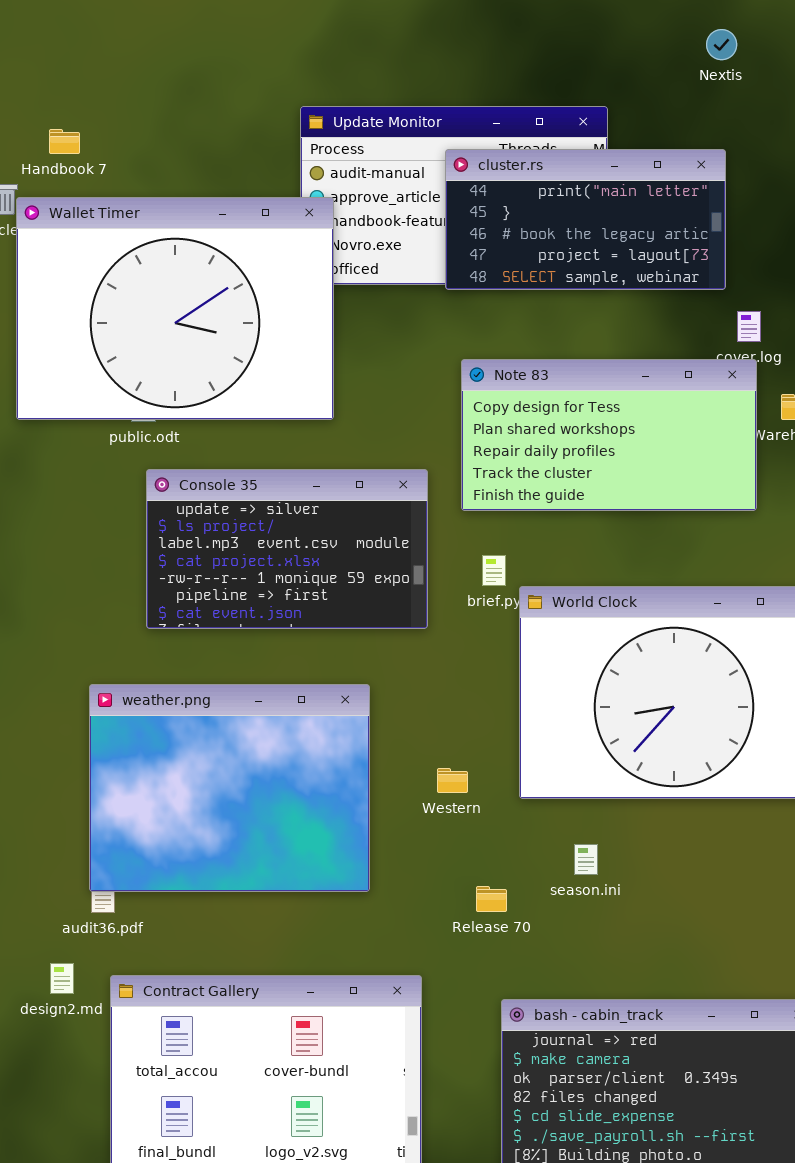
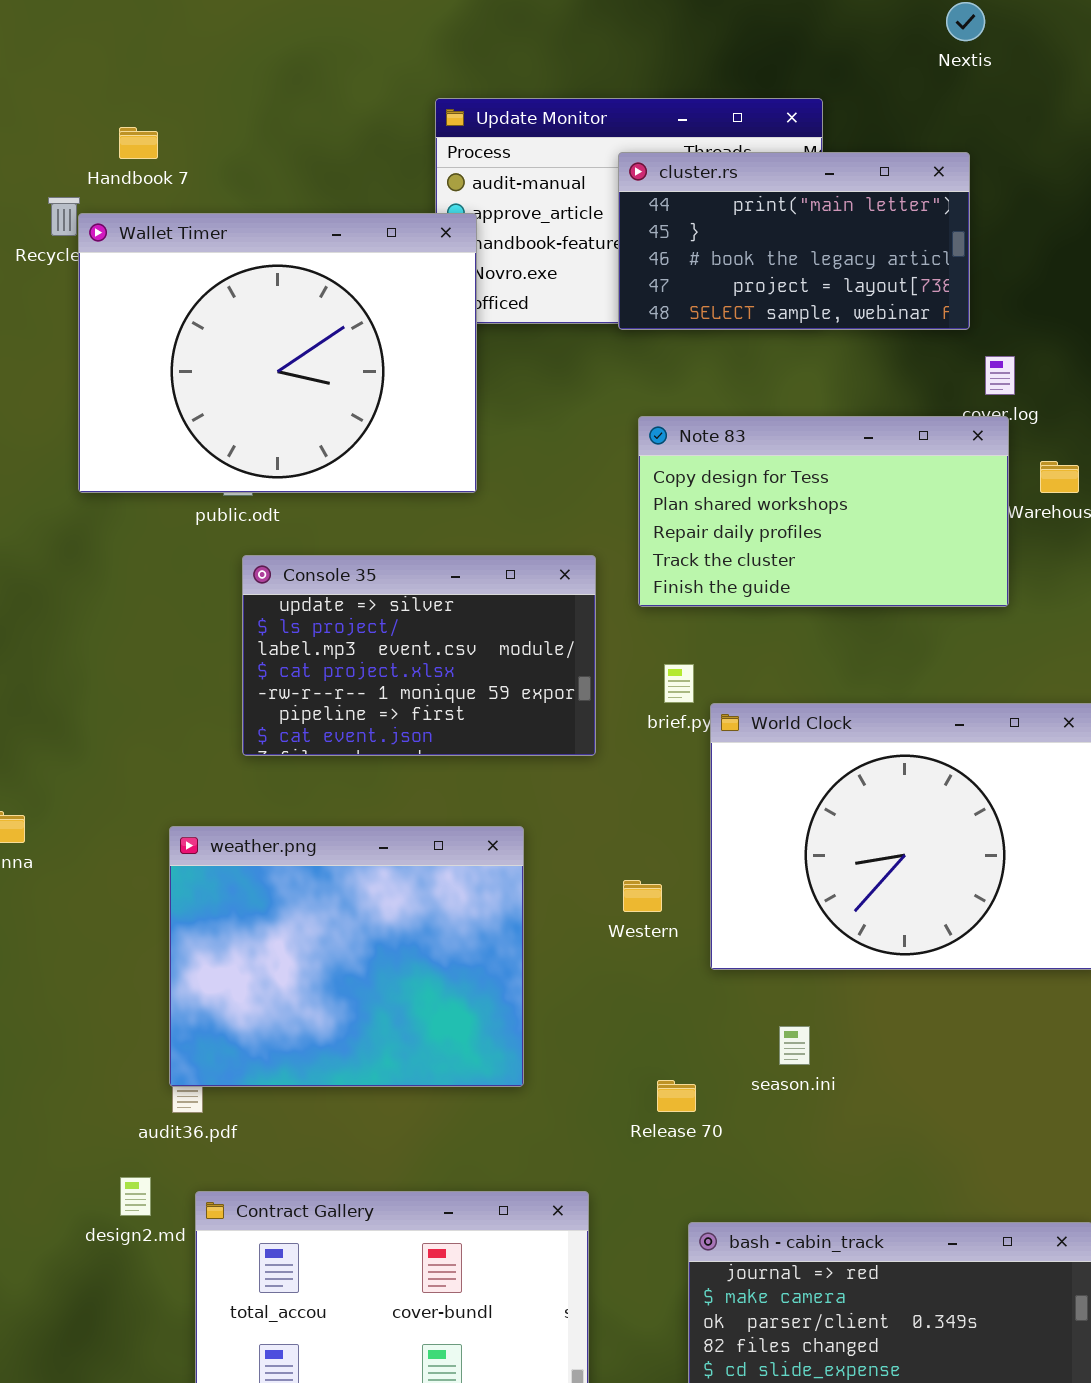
Western: [437,768,468,793] -> [623,880,662,912], moved

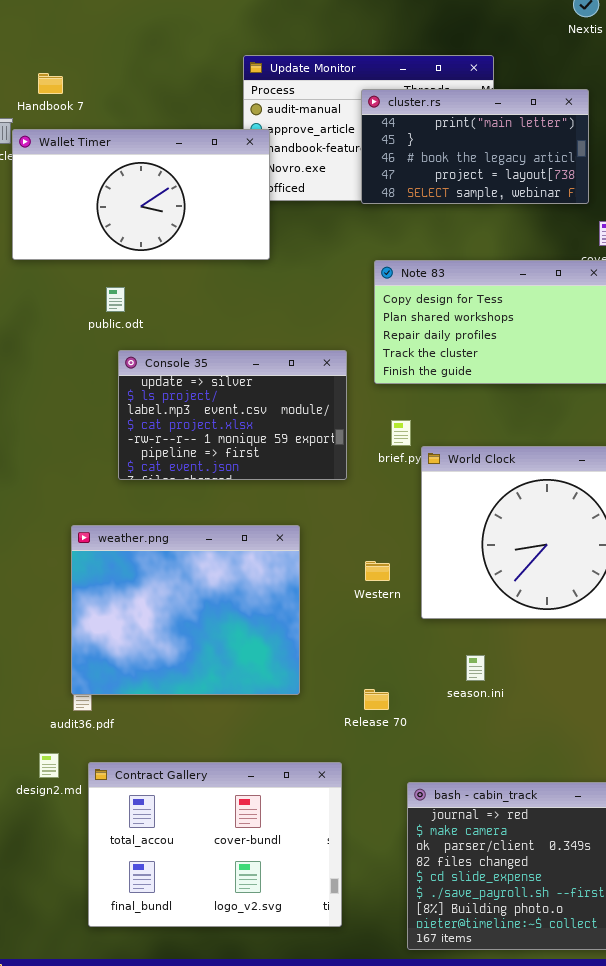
Wallet Timer: [78,213,477,493] -> [12,129,270,260], resized
Release 70: [657,1080,696,1112] -> [364,689,389,710], moved

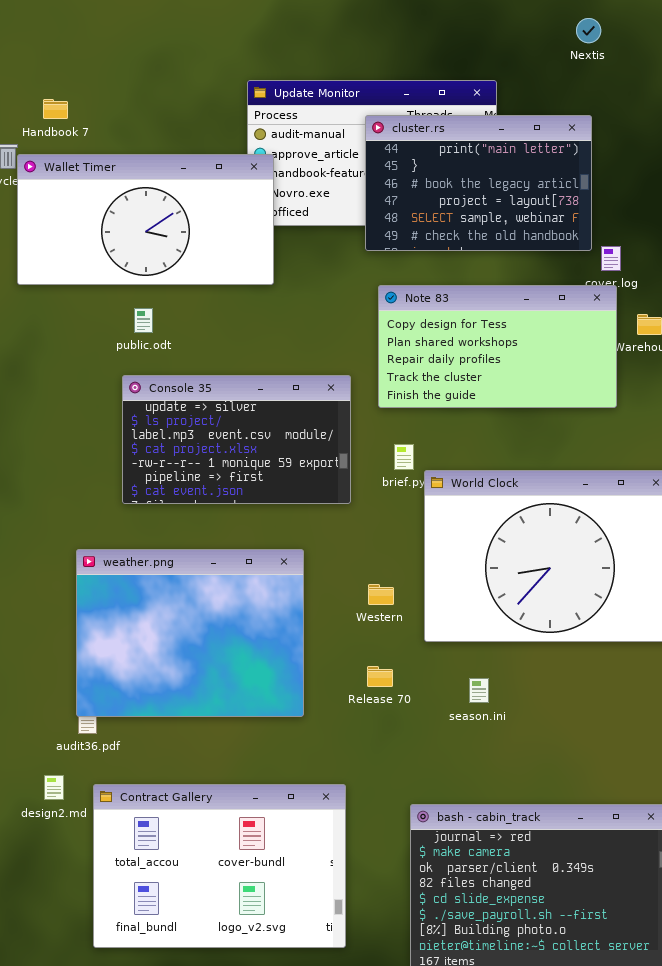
cluster.rs: [361,89,589,204] -> [365,115,592,251], resized
public.odt: [106,287,125,312] -> [134,308,153,333], moved
Release 70: [364,689,389,710] -> [367,666,393,687], moved

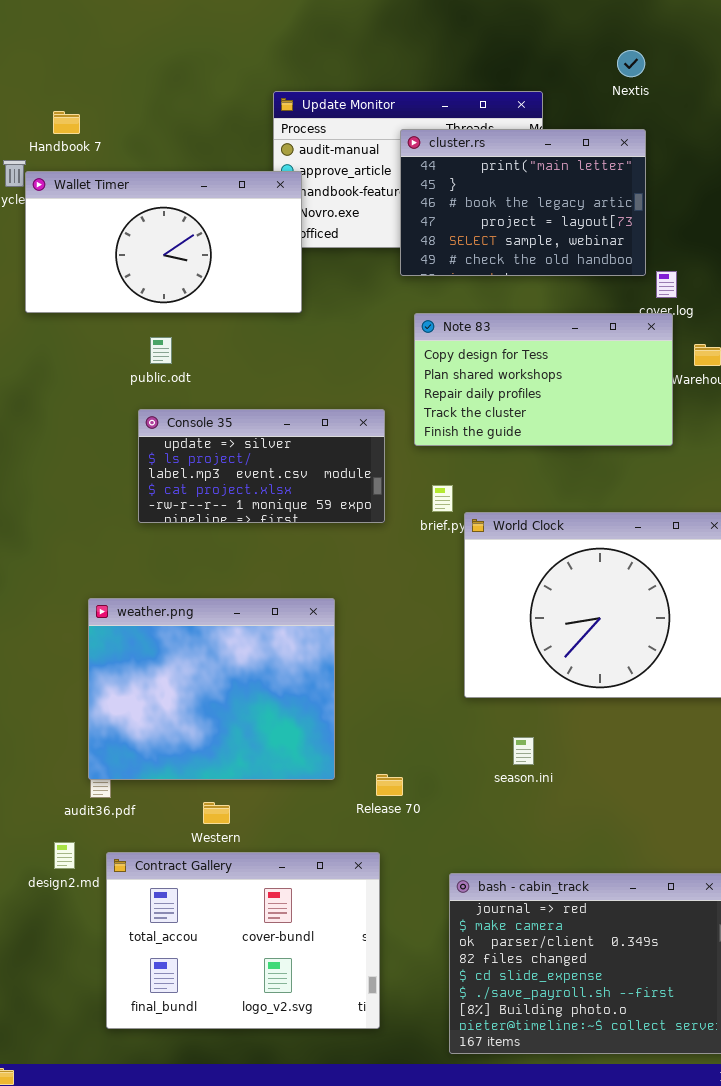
Nextis: [576,18,601,43] -> [617,50,645,77], moved
Console 35: [122,375,351,504] -> [138,409,385,523], resized
Western: [368,584,394,605] -> [203,802,230,824], moved
Release 70: [367,666,393,687] -> [376,774,403,796], moved

